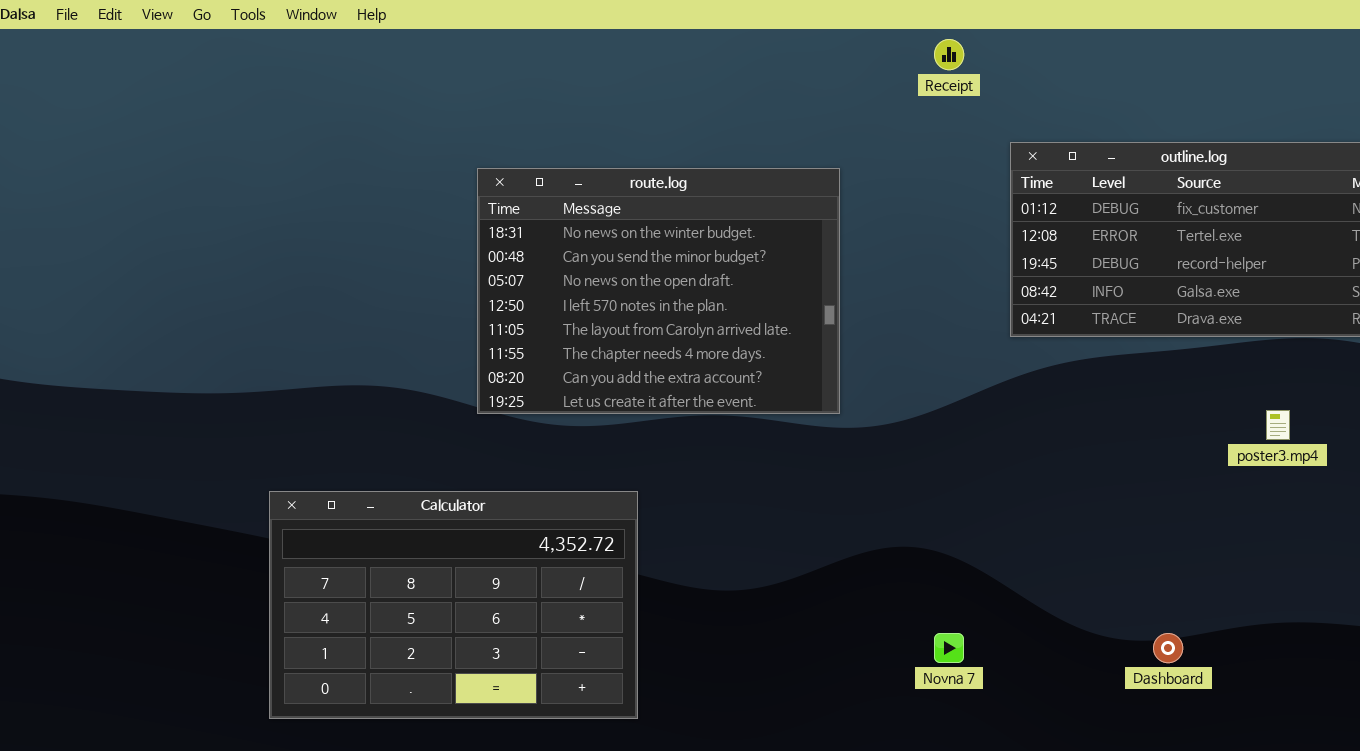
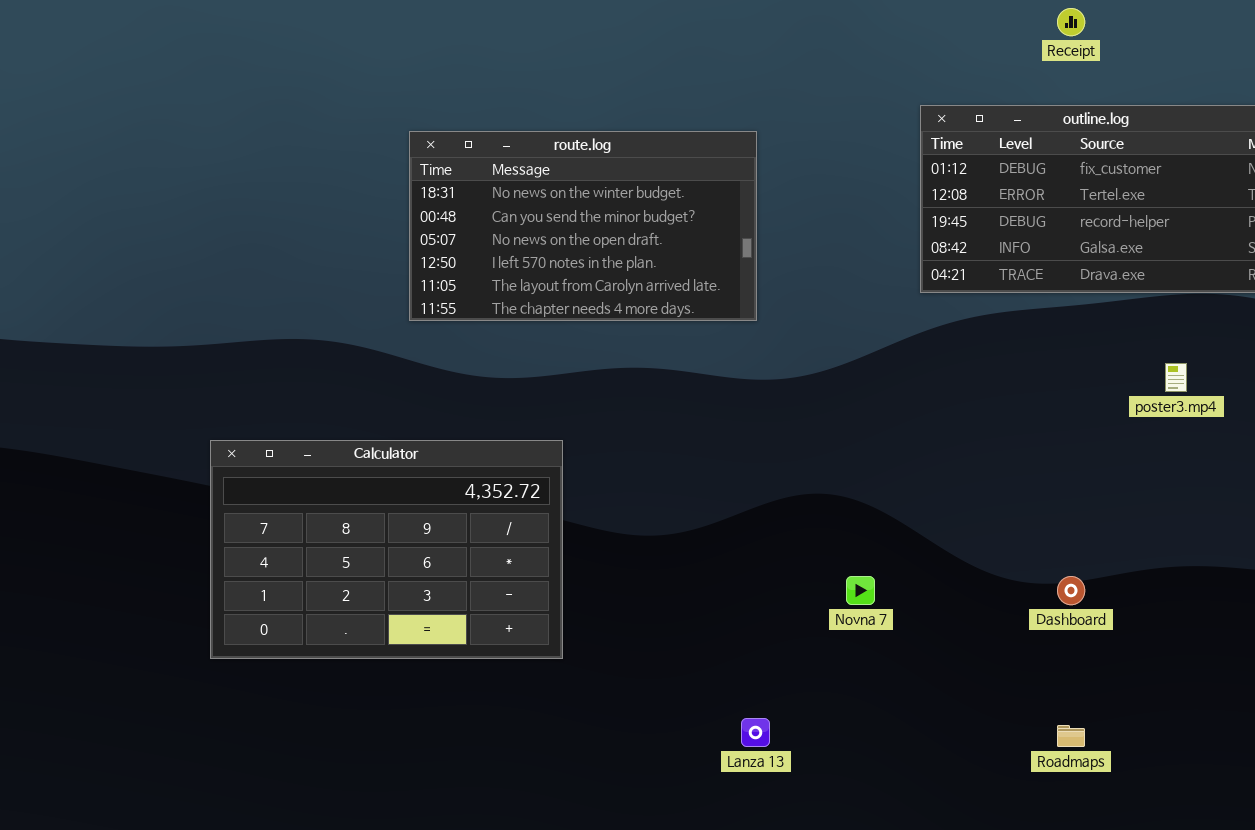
Receipt: [934,39,964,70] -> [1057,8,1085,36], moved
route.log: [477,168,840,414] -> [409,131,757,321], resized

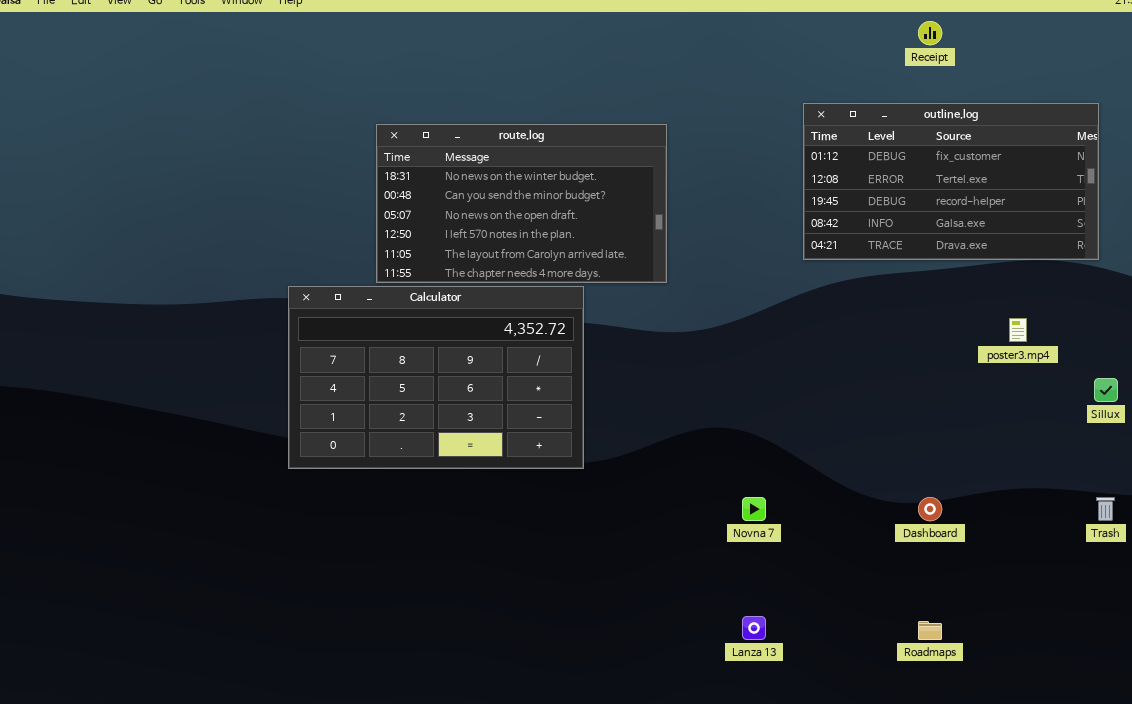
Calculator: [210,440,563,659] -> [288,286,584,469], moved
Lanza 13: [741,718,770,747] -> [742,616,766,640], moved

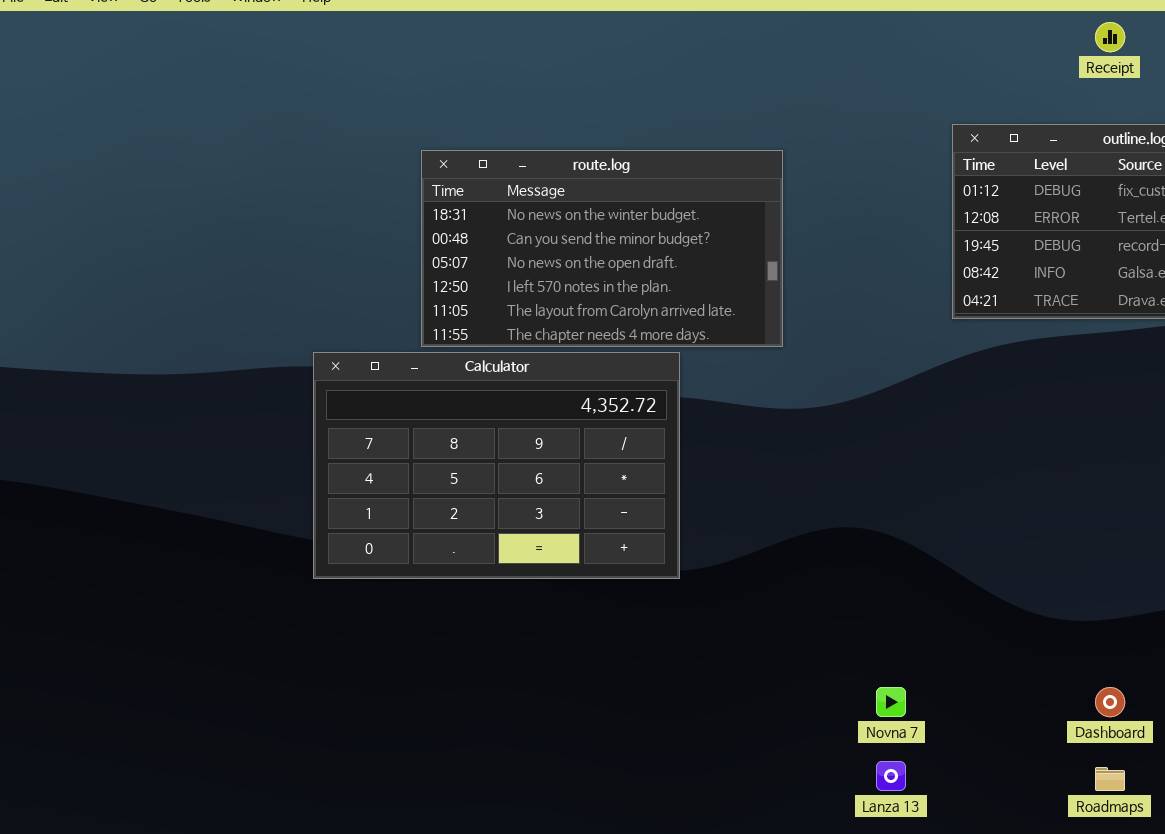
Novna 7: [742,497,766,521] -> [876,687,906,717], moved
Dashboard: [918,497,942,521] -> [1095,687,1125,717], moved

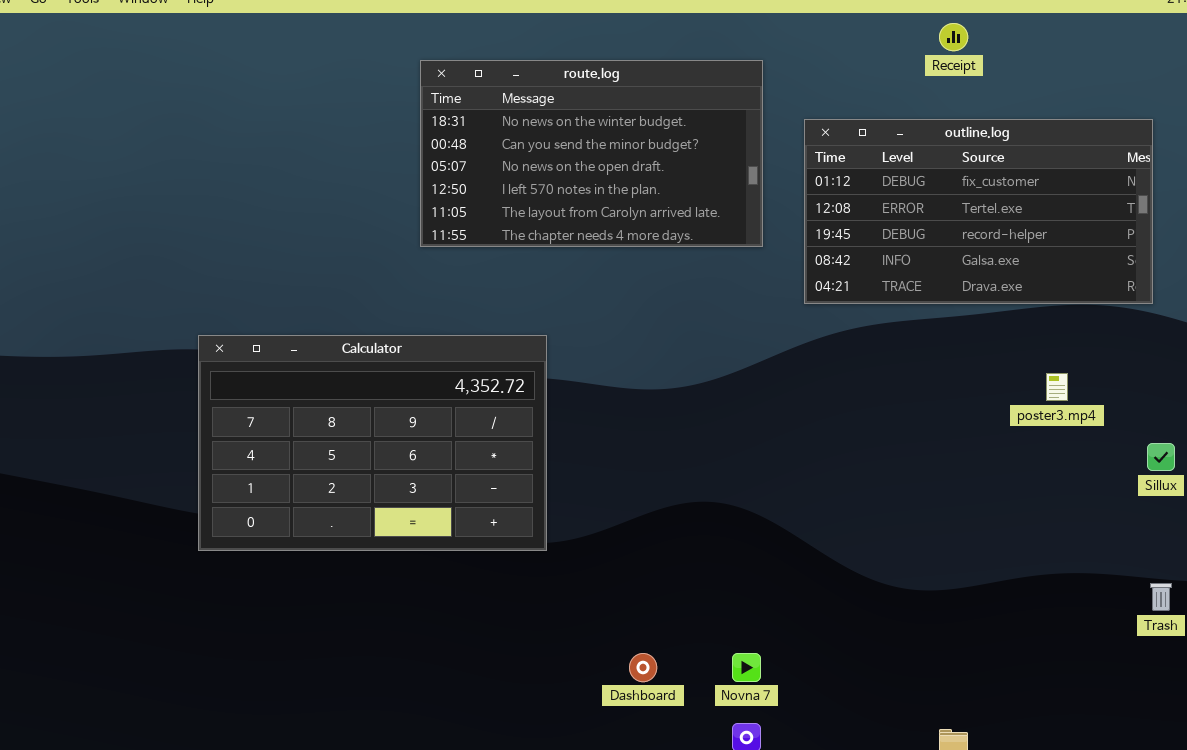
route.log: [421,150,783,347] -> [420,60,763,247], moved
Dashboard: [1095,687,1125,717] -> [629,653,657,682], moved

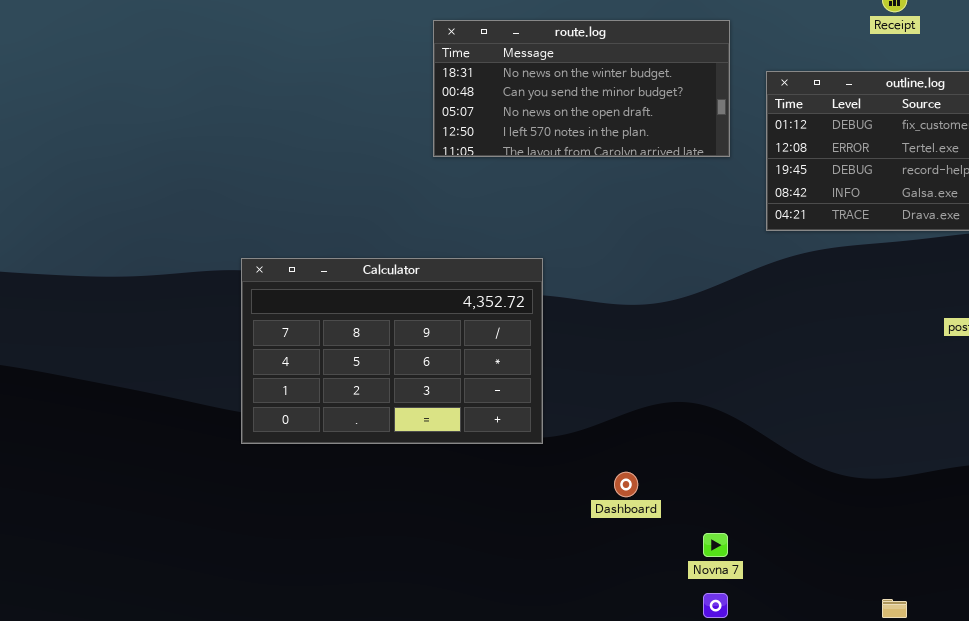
route.log: [420,60,763,247] -> [433,20,730,157], resized
Dashboard: [629,653,657,682] -> [614,472,638,497], moved

